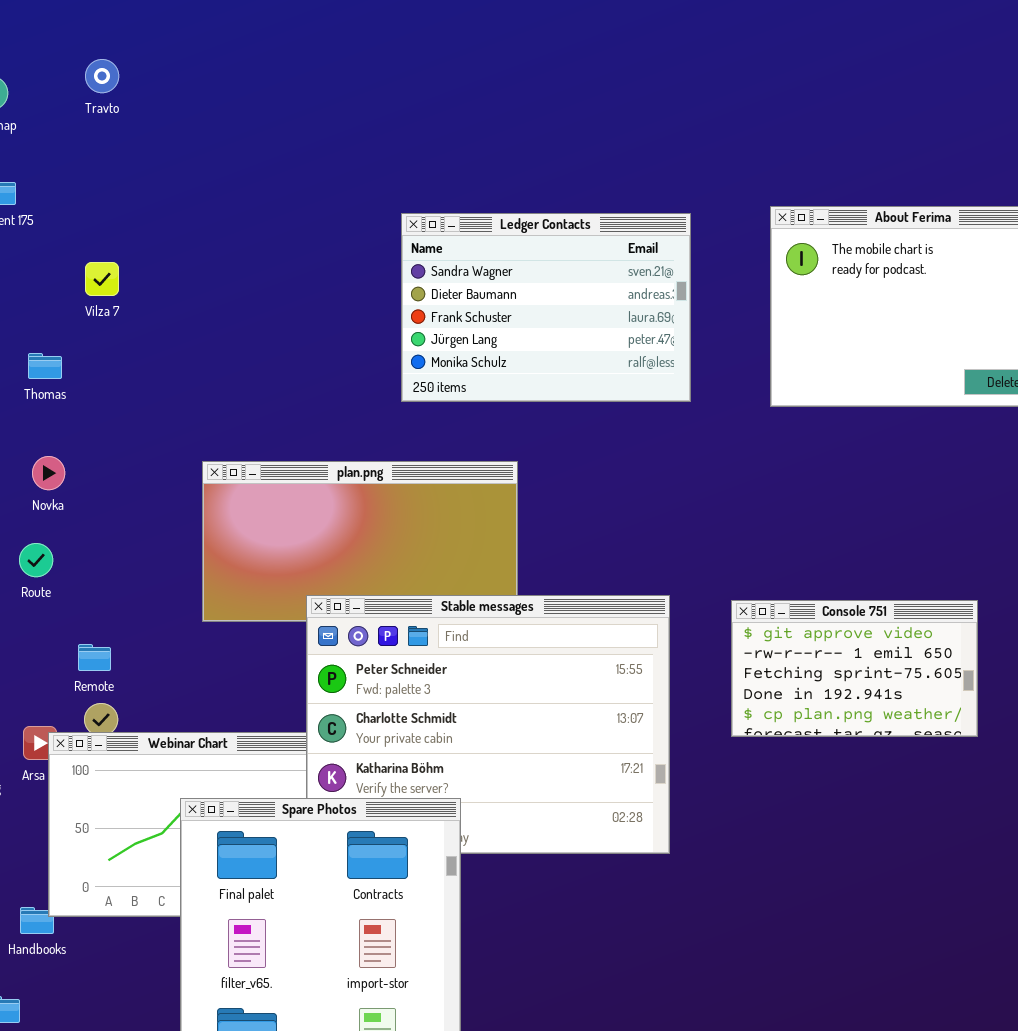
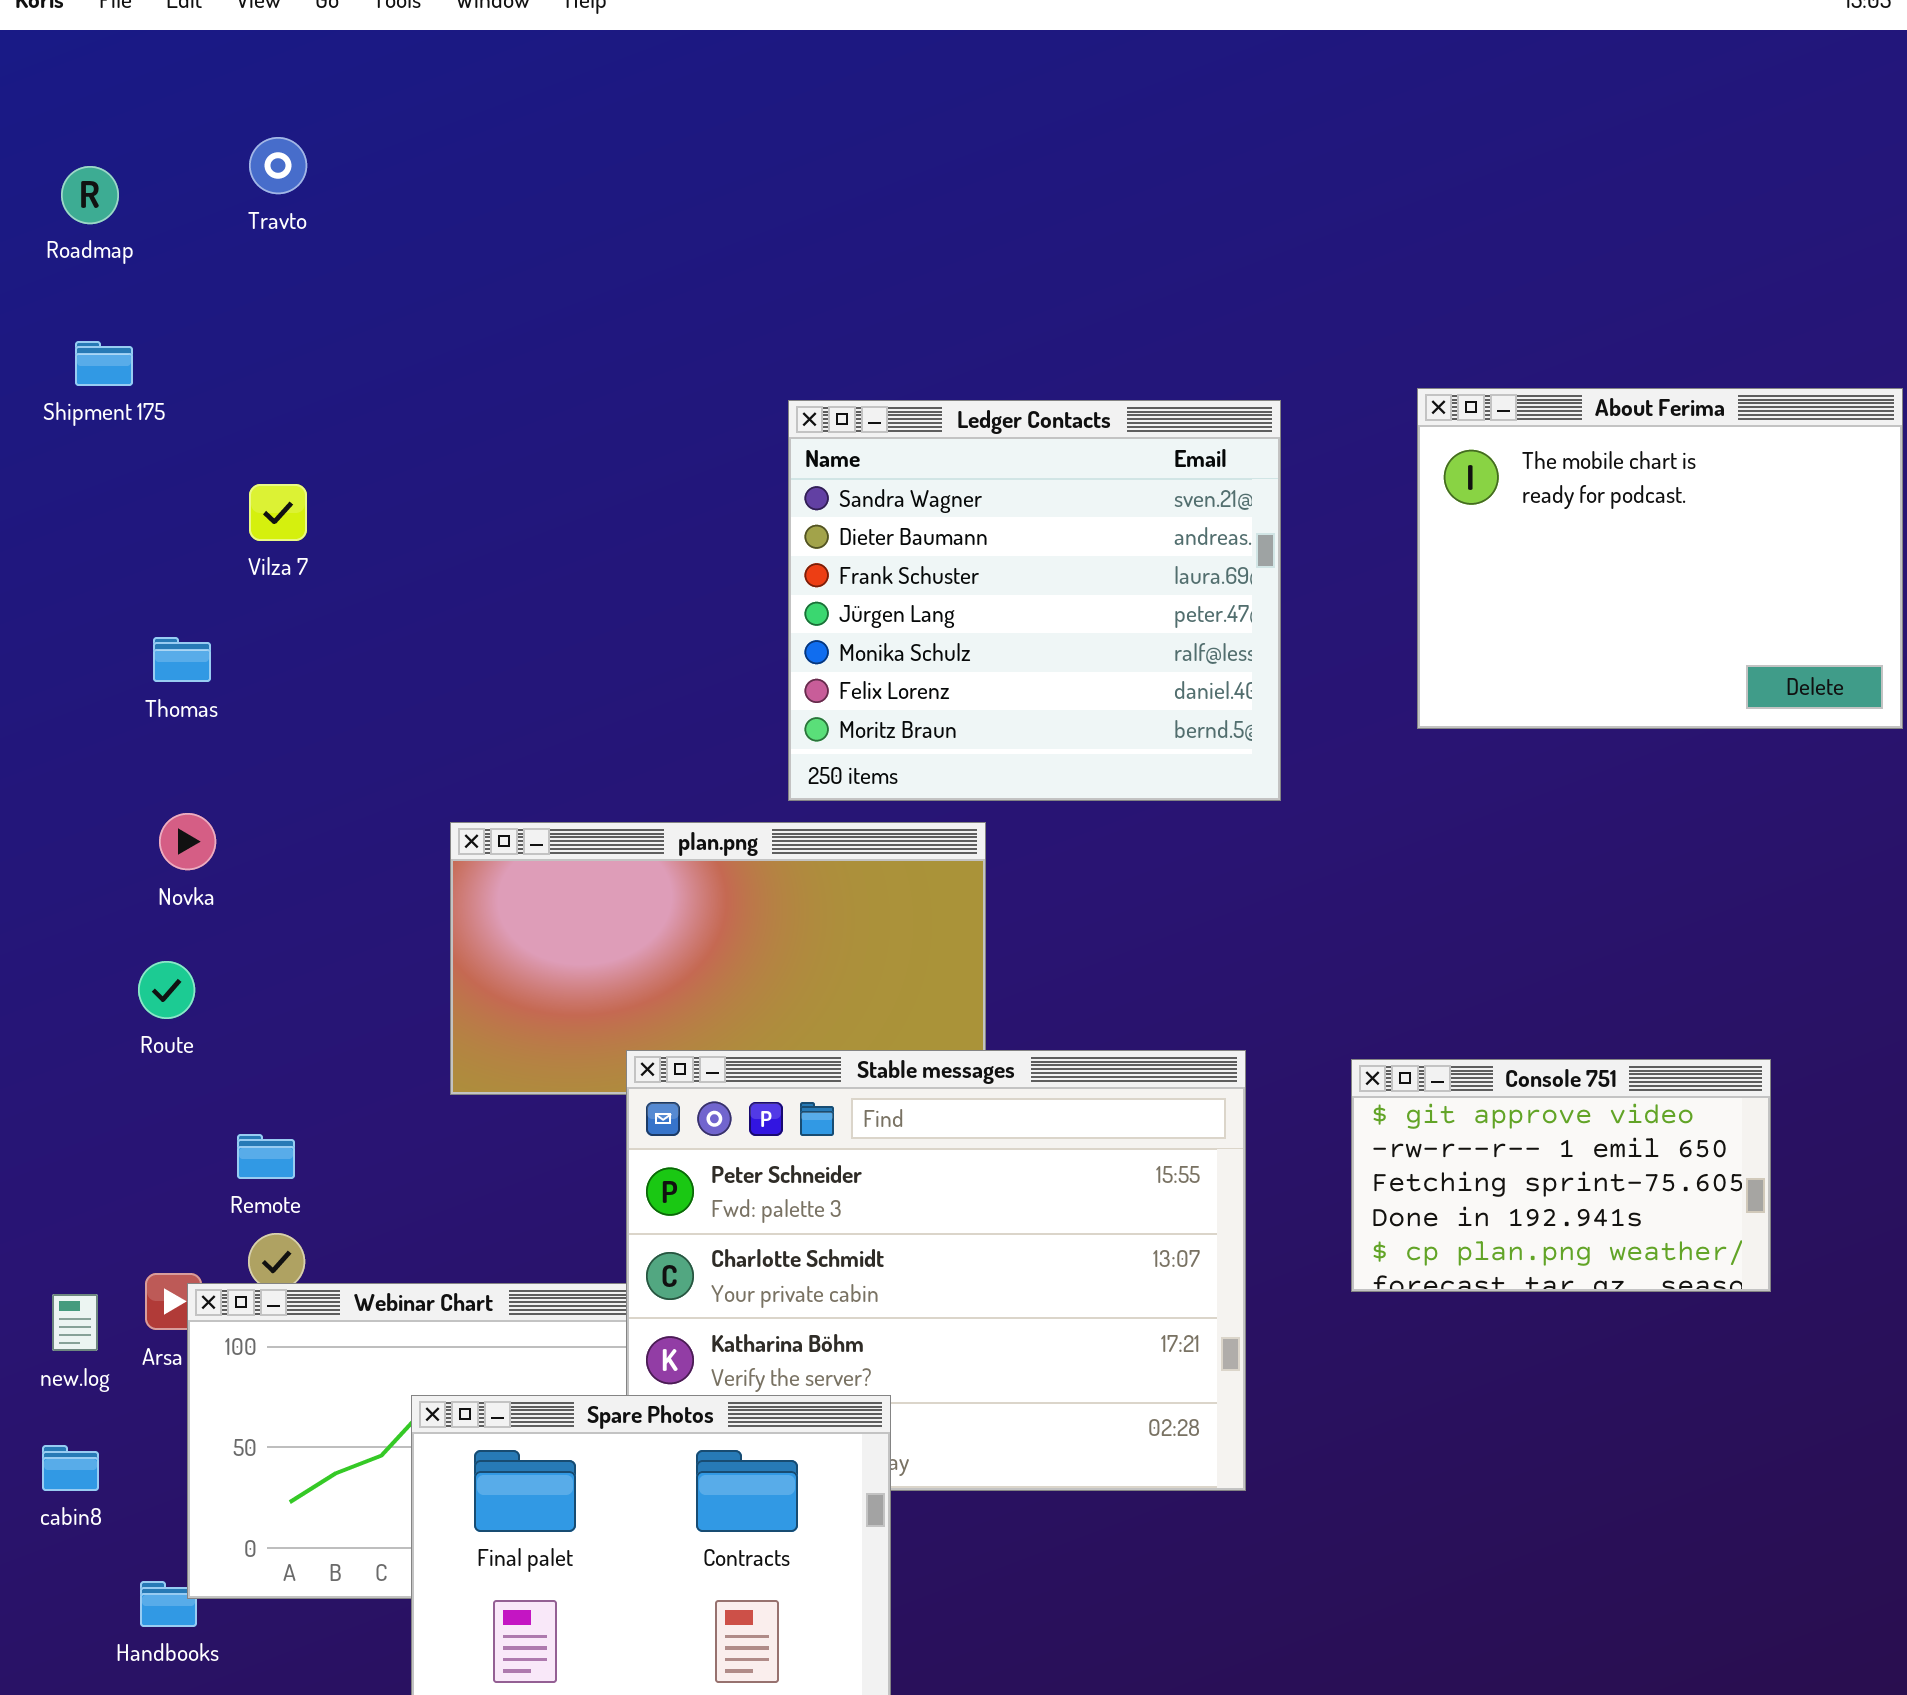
Ledger Contacts: [401,213,691,402] -> [788,400,1281,801], resized

